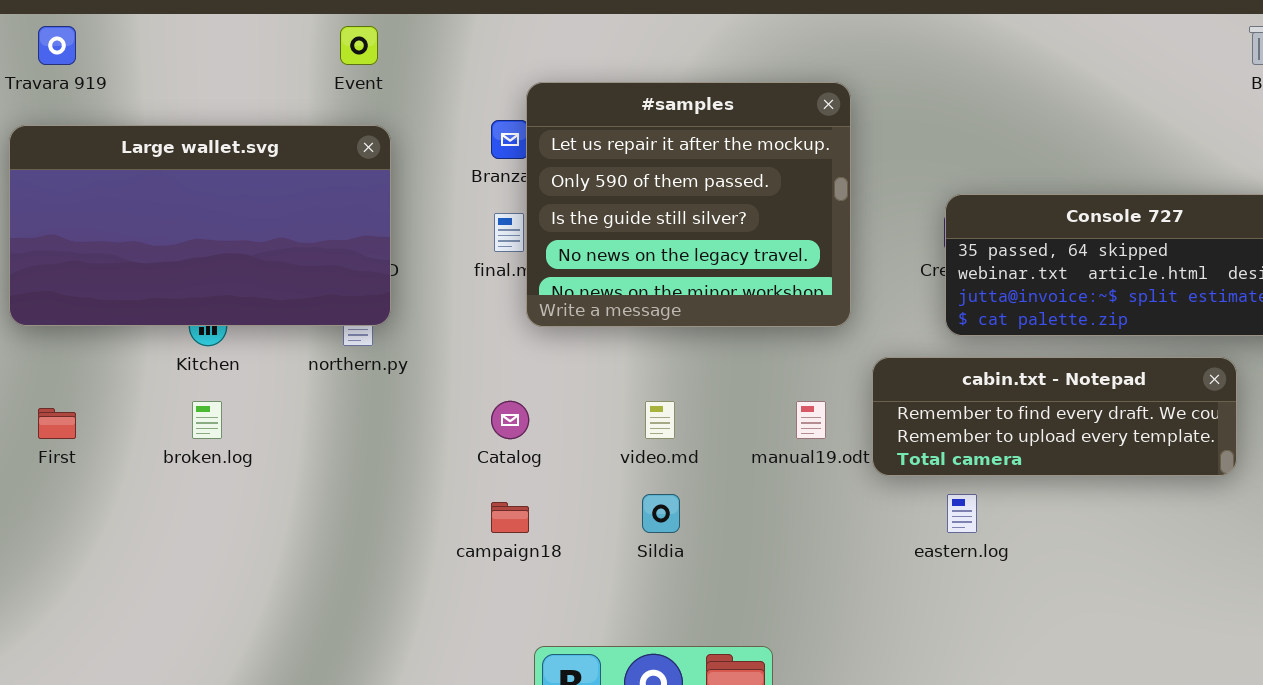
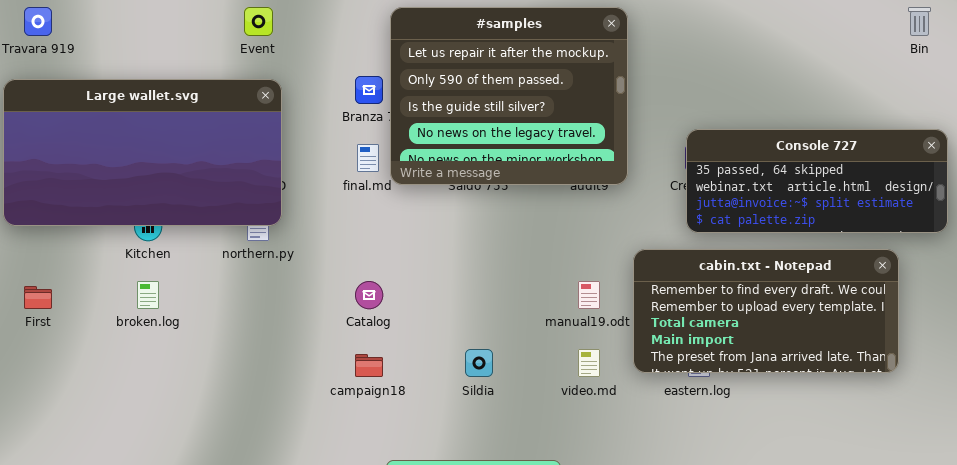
#samples: [526,82,851,327] -> [390,7,628,185], moved
cabin.txt - Notepad: [872,357,1237,476] -> [633,249,899,373], resized
video.md: [645,401,675,439] -> [578,349,600,377], moved

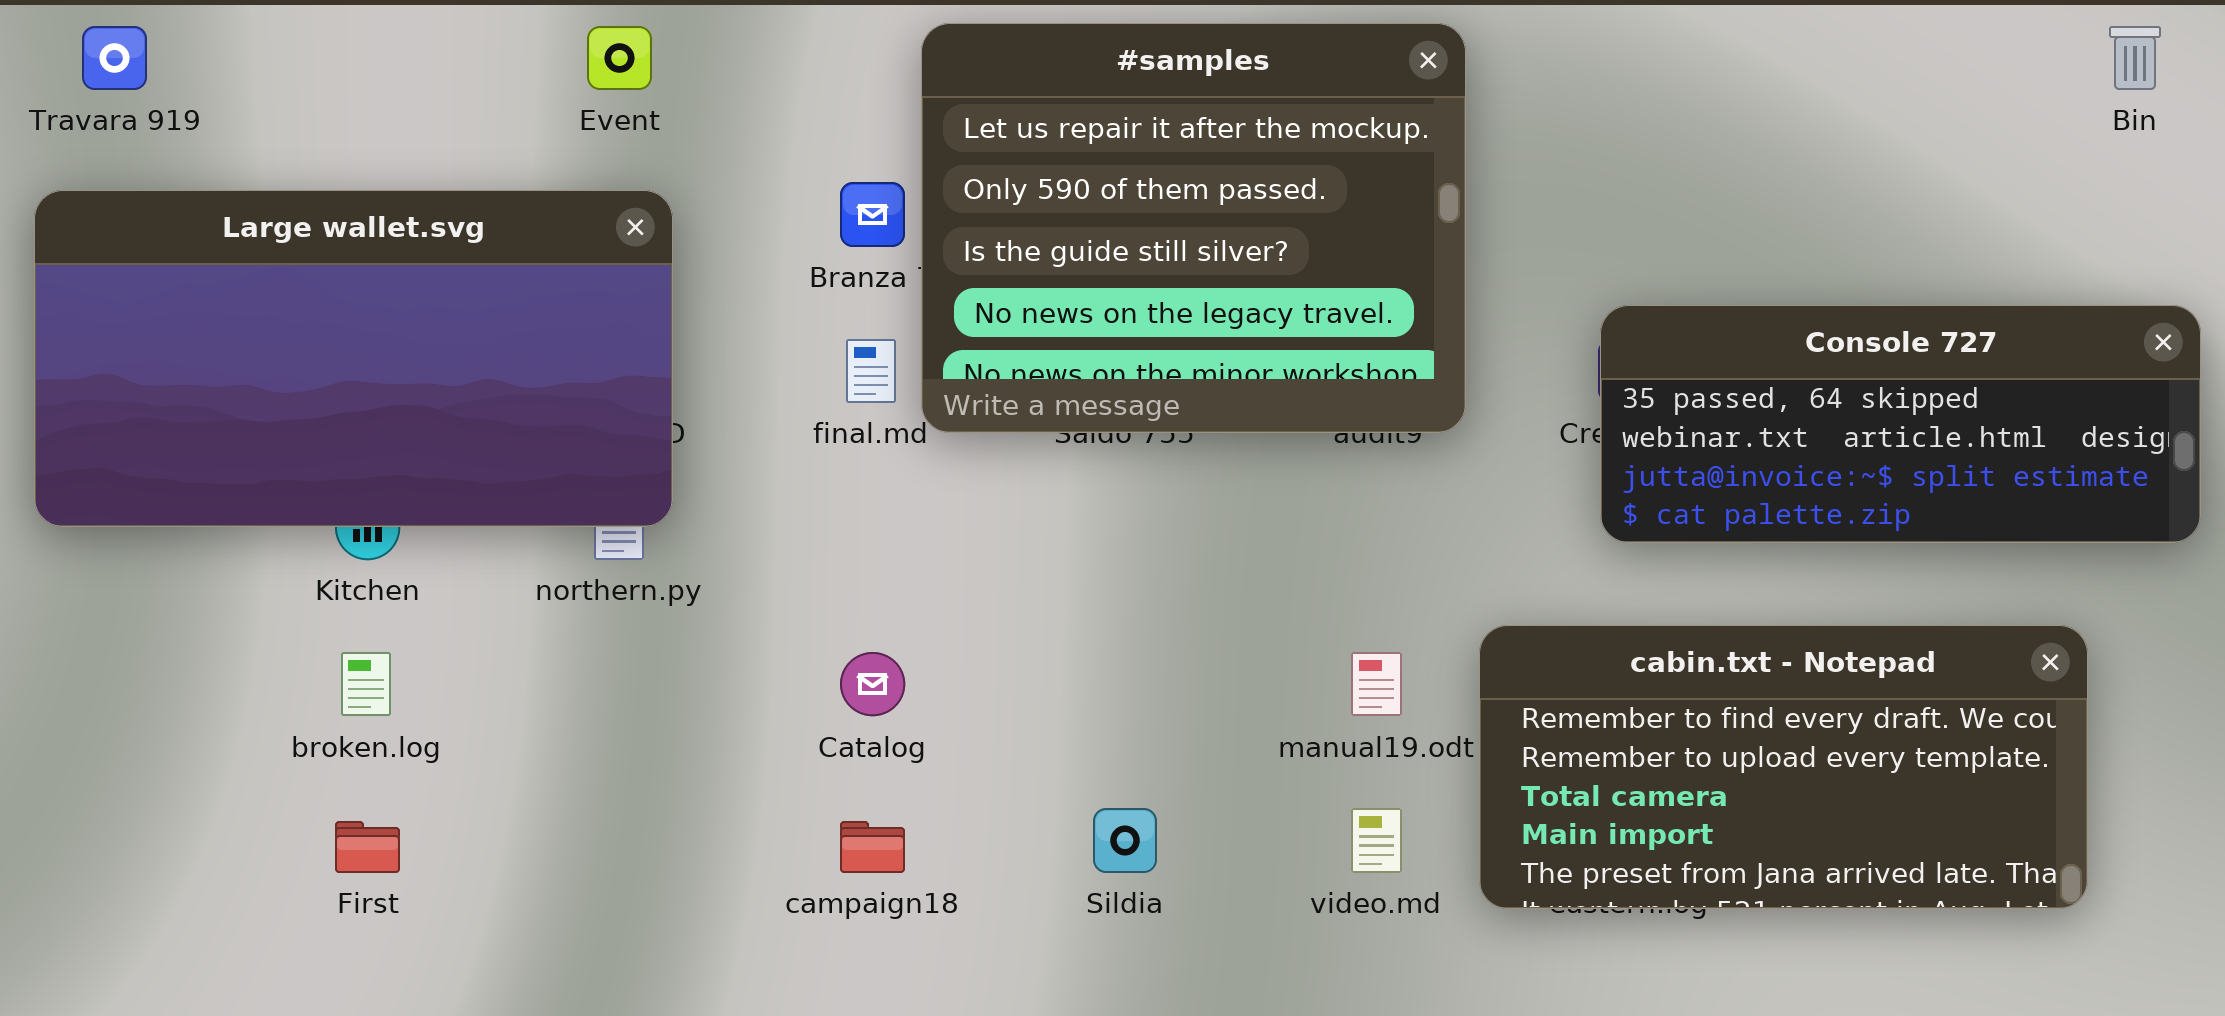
cabin.txt - Notepad: [633,249,899,373] -> [1479,625,2088,909], moved
First: [24,286,52,309] -> [335,821,400,873], moved

